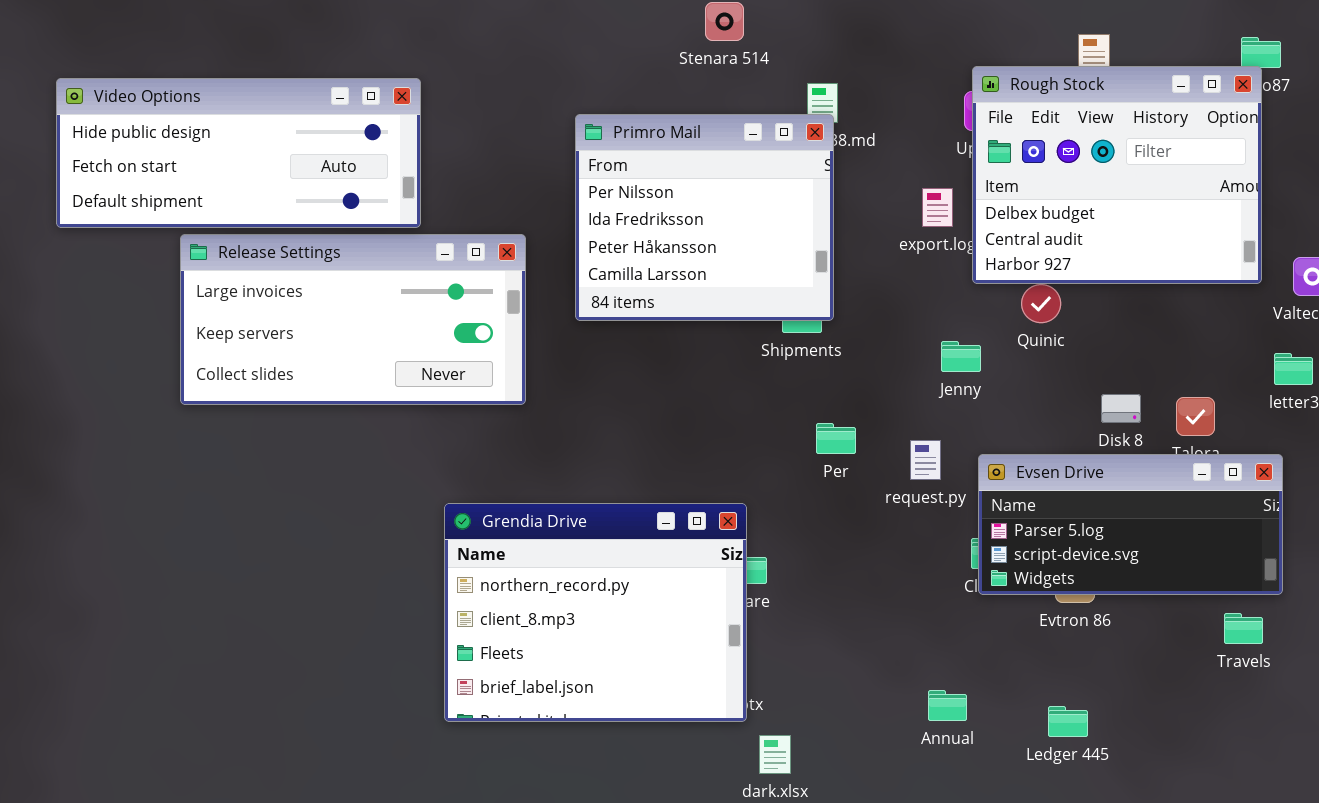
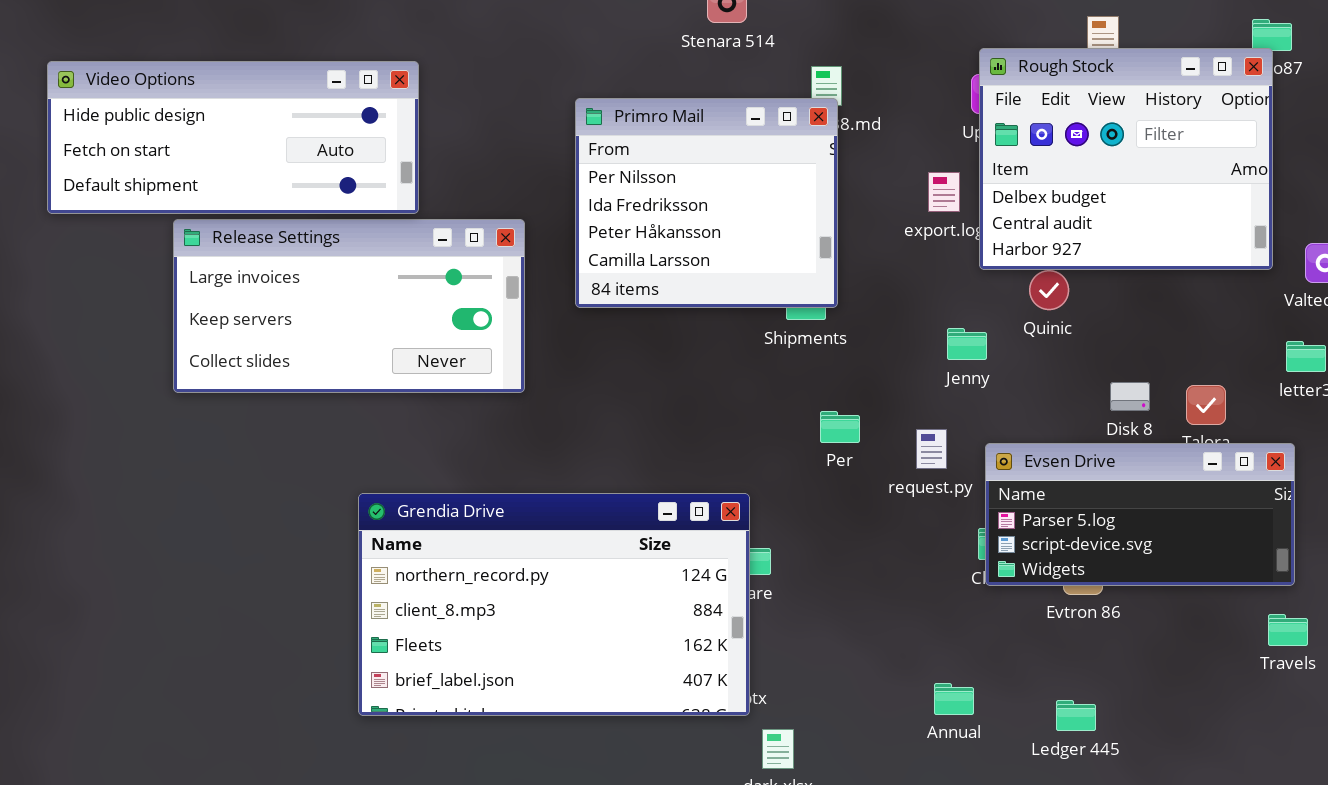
Grendia Drive: [444,503,747,722] -> [358,493,750,716], resized
Travels: [1224,613,1263,644] -> [1268,614,1308,646], moved

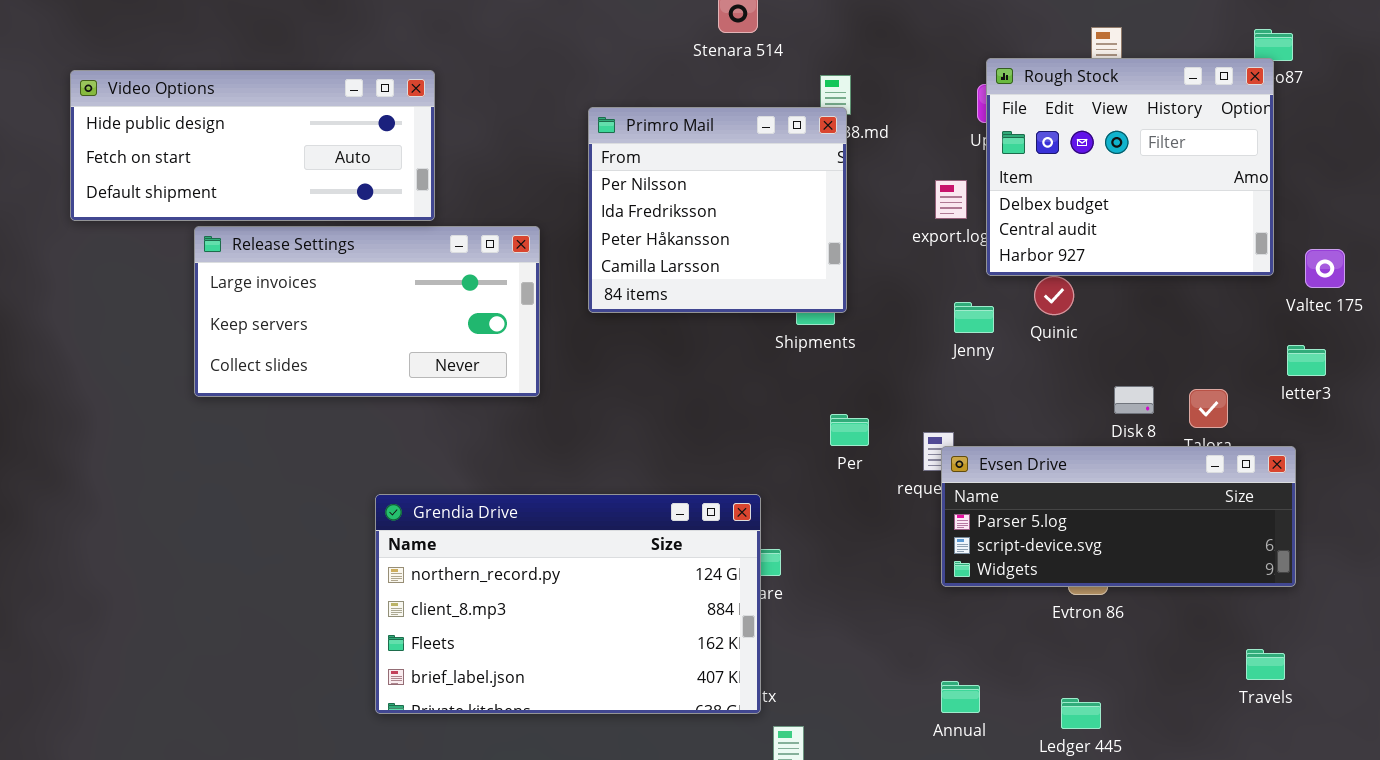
Jenny: [947,328,987,360] -> [954,302,994,333], moved
Evsen Drive: [985,443,1295,586] -> [941,446,1296,587], resized
Travels: [1268,614,1308,646] -> [1246,649,1285,680], moved

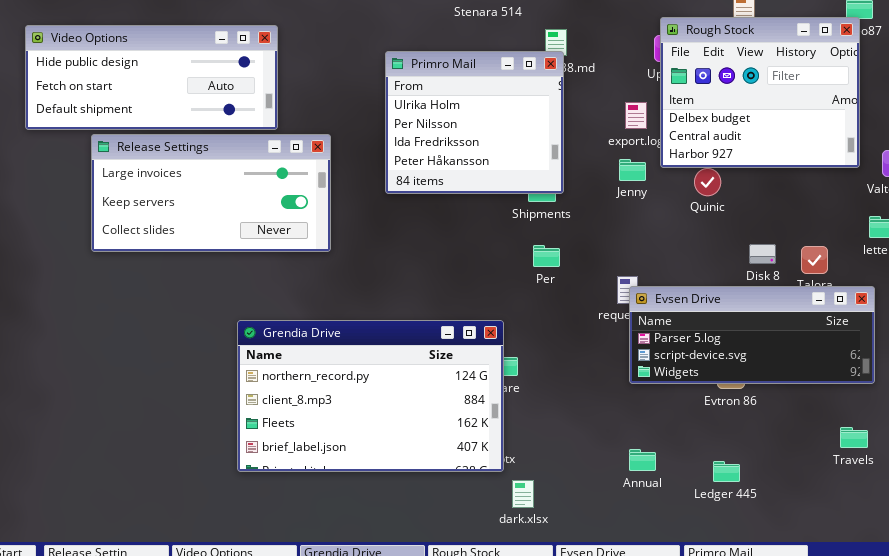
Primro Mail: [588,107,847,313] -> [385,51,564,194], scrolled up 1 row
Release Settings: [194,226,540,397] -> [91,134,331,252], moved
Jenny: [954,302,994,333] -> [619,159,646,181], moved
Per: [830,414,869,446] -> [533,245,560,267], moved

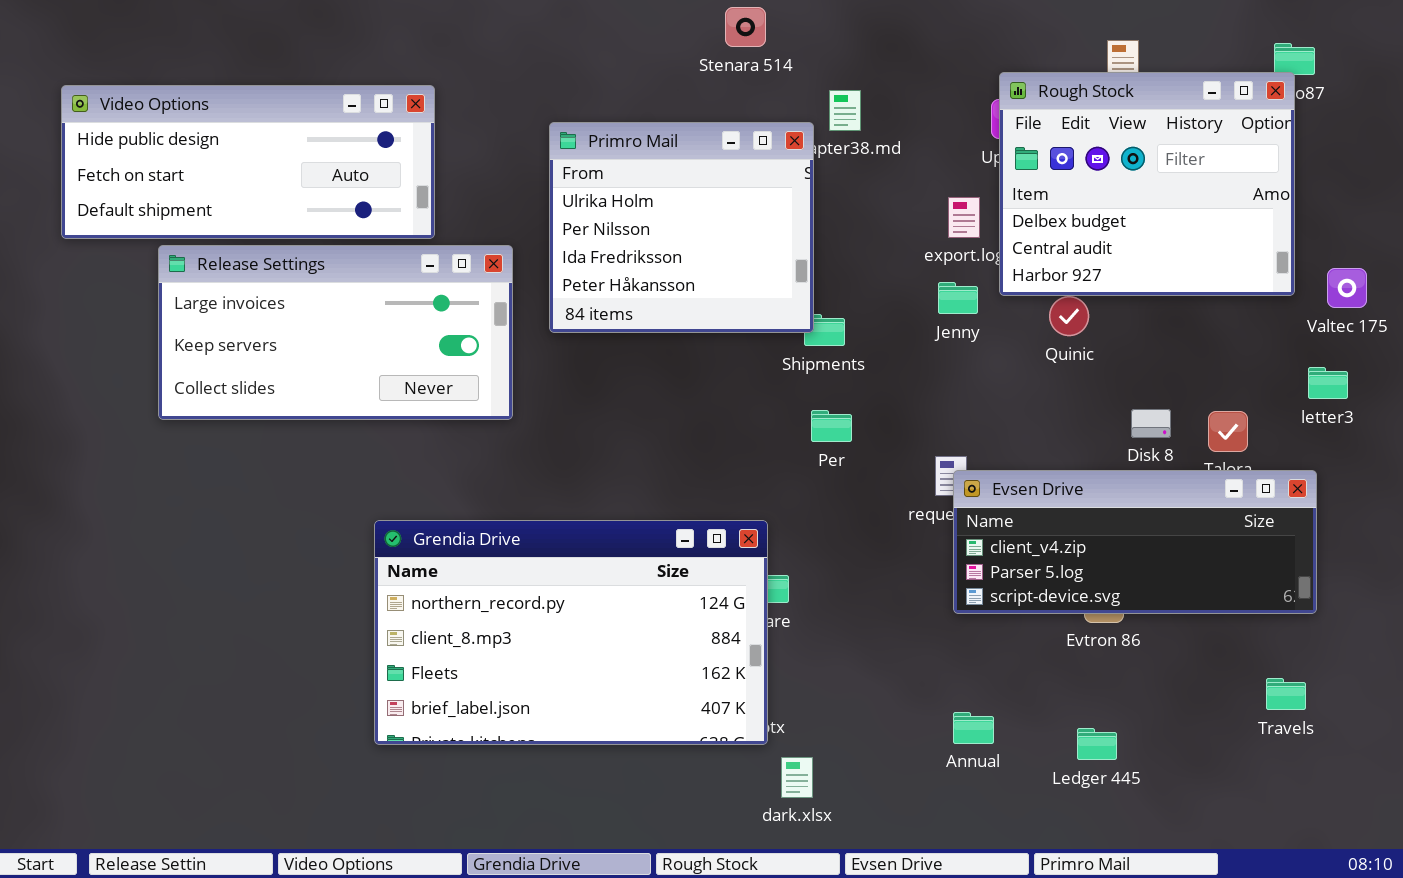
Primro Mail: [385,51,564,194] -> [549,122,814,333], moved
Evsen Drive: [629,286,875,384] -> [953,470,1317,614], scrolled up 1 row

